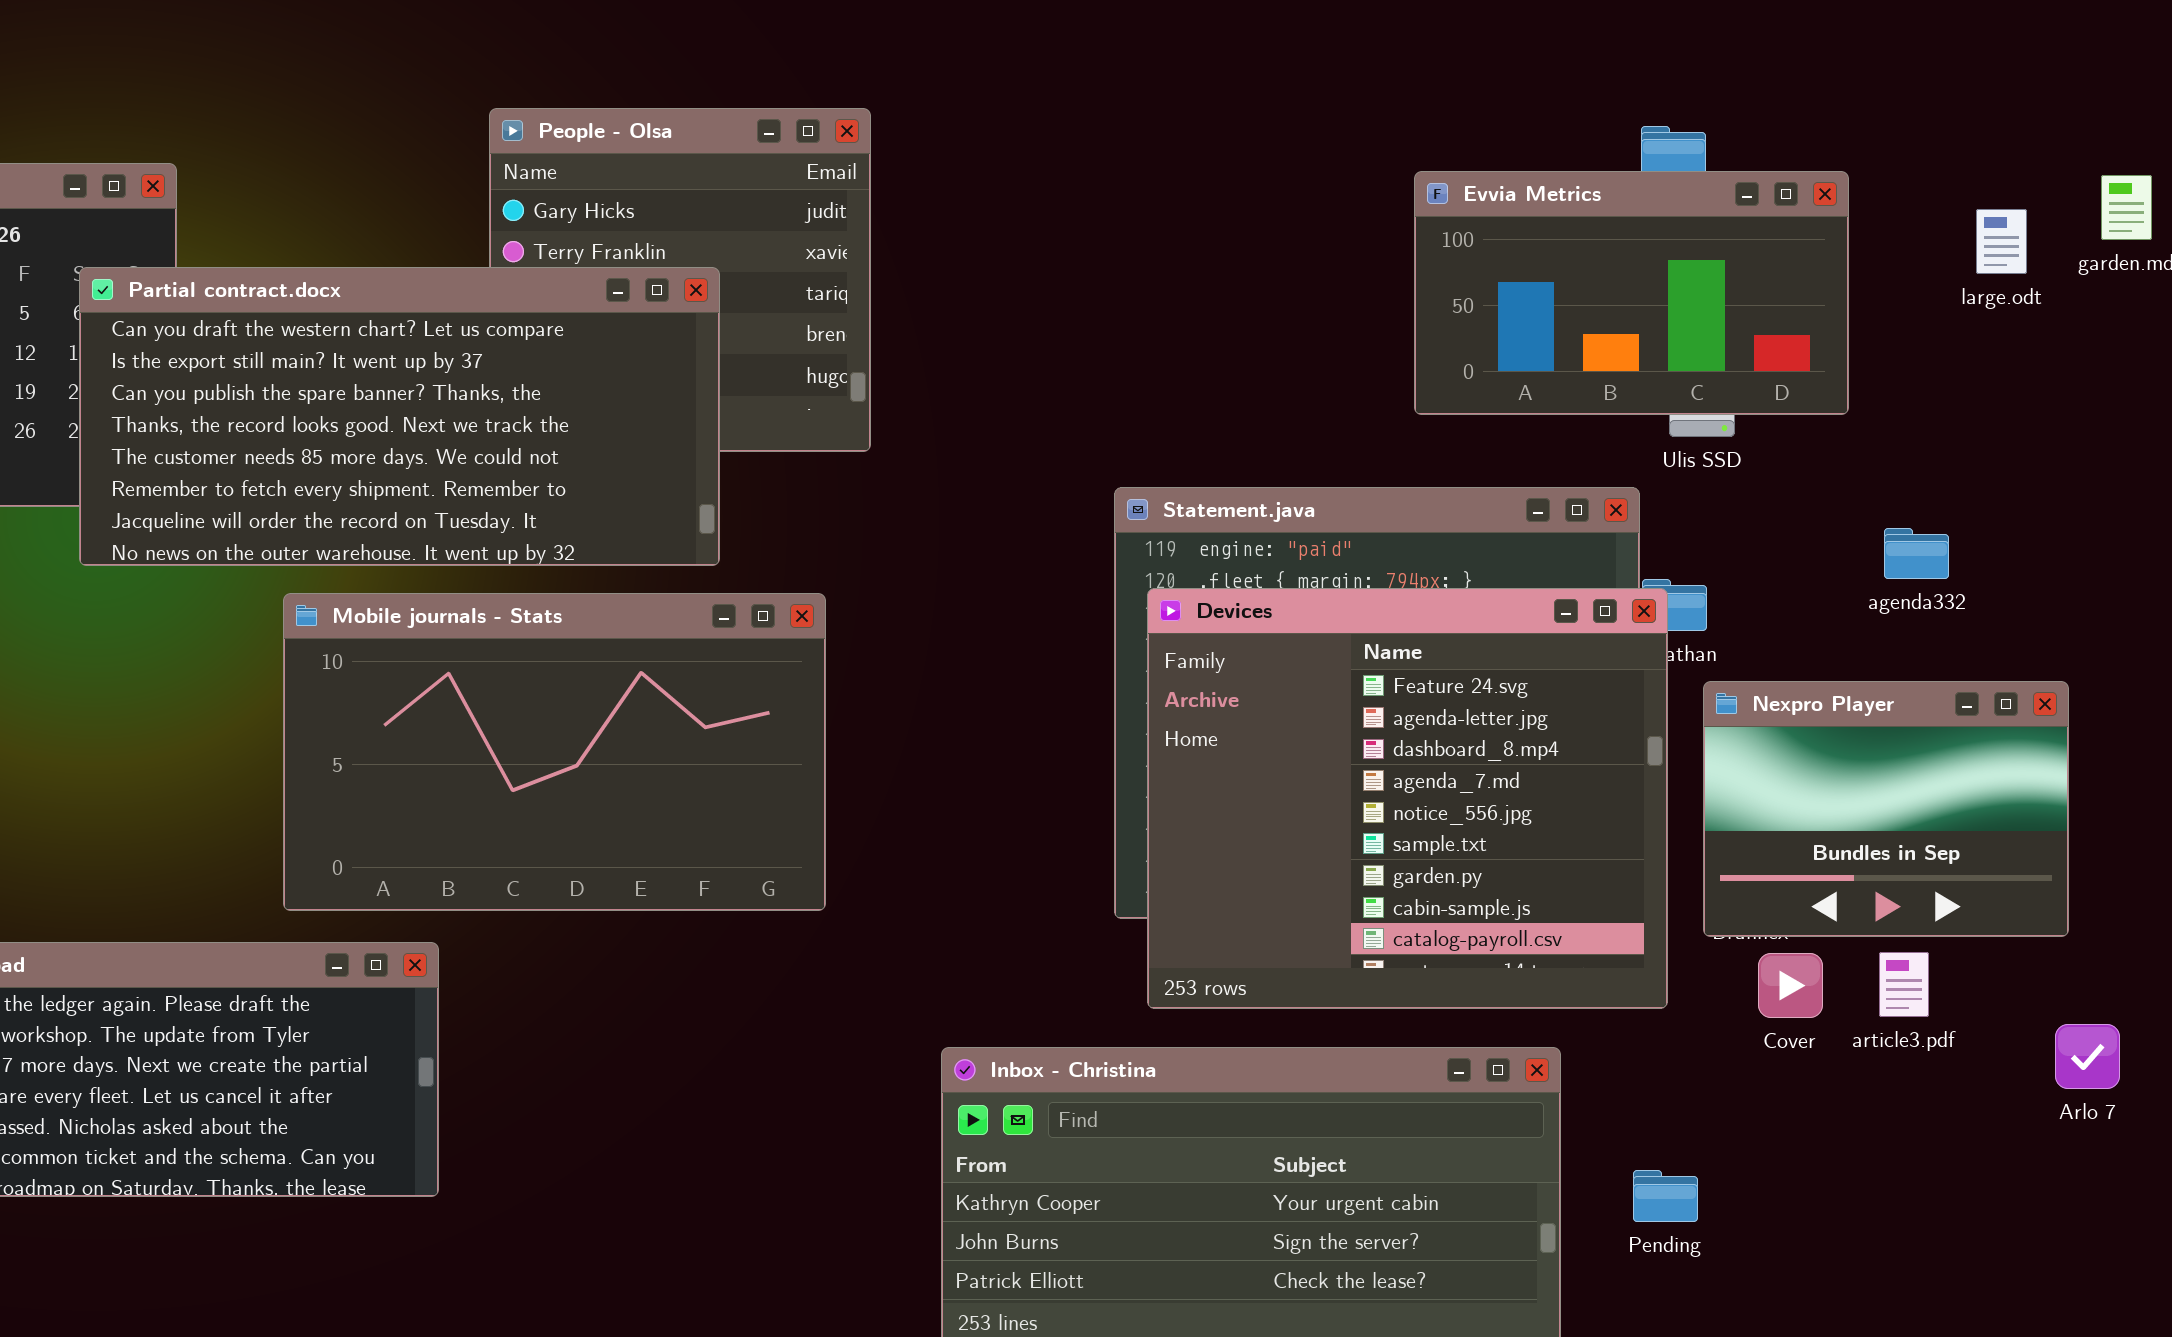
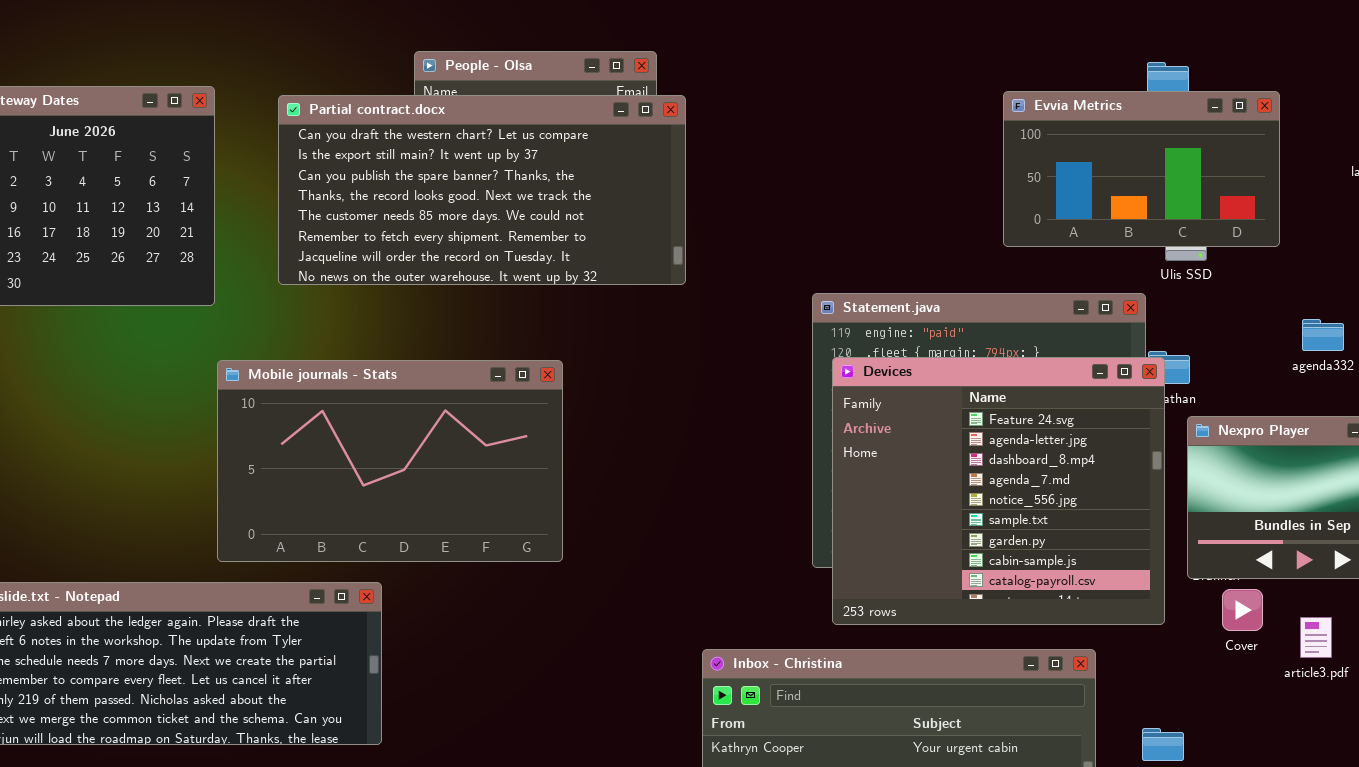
Partial contract.docx: [79,267,720,566] -> [278,95,686,285], moved
Mobile journals - Stats: [283,593,826,911] -> [217,360,563,562], moved
article3.pdf: [1879,952,1929,1017] -> [1300,617,1332,658], moved

